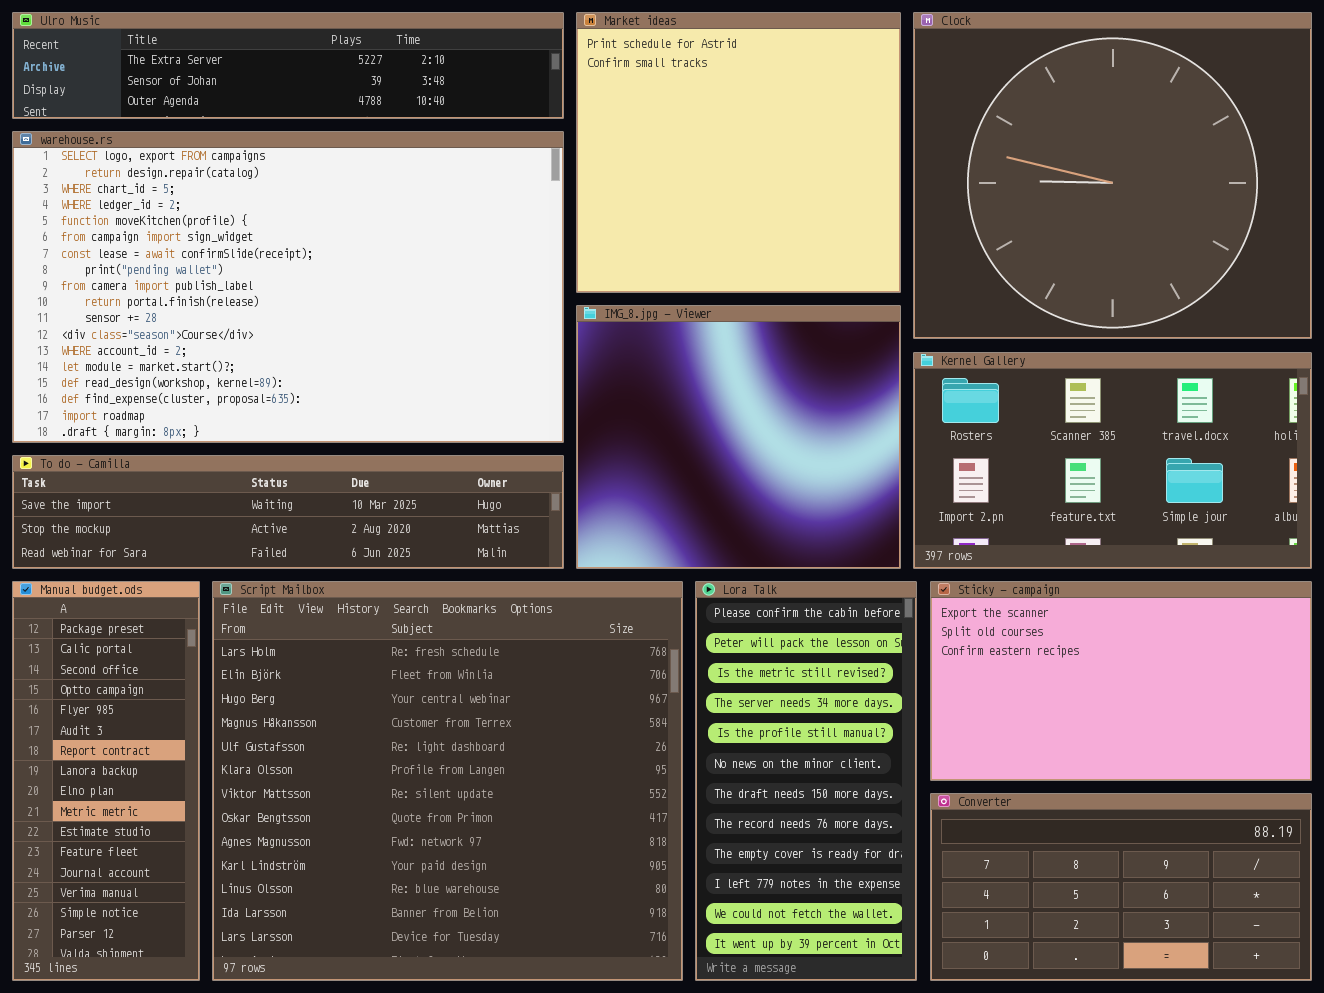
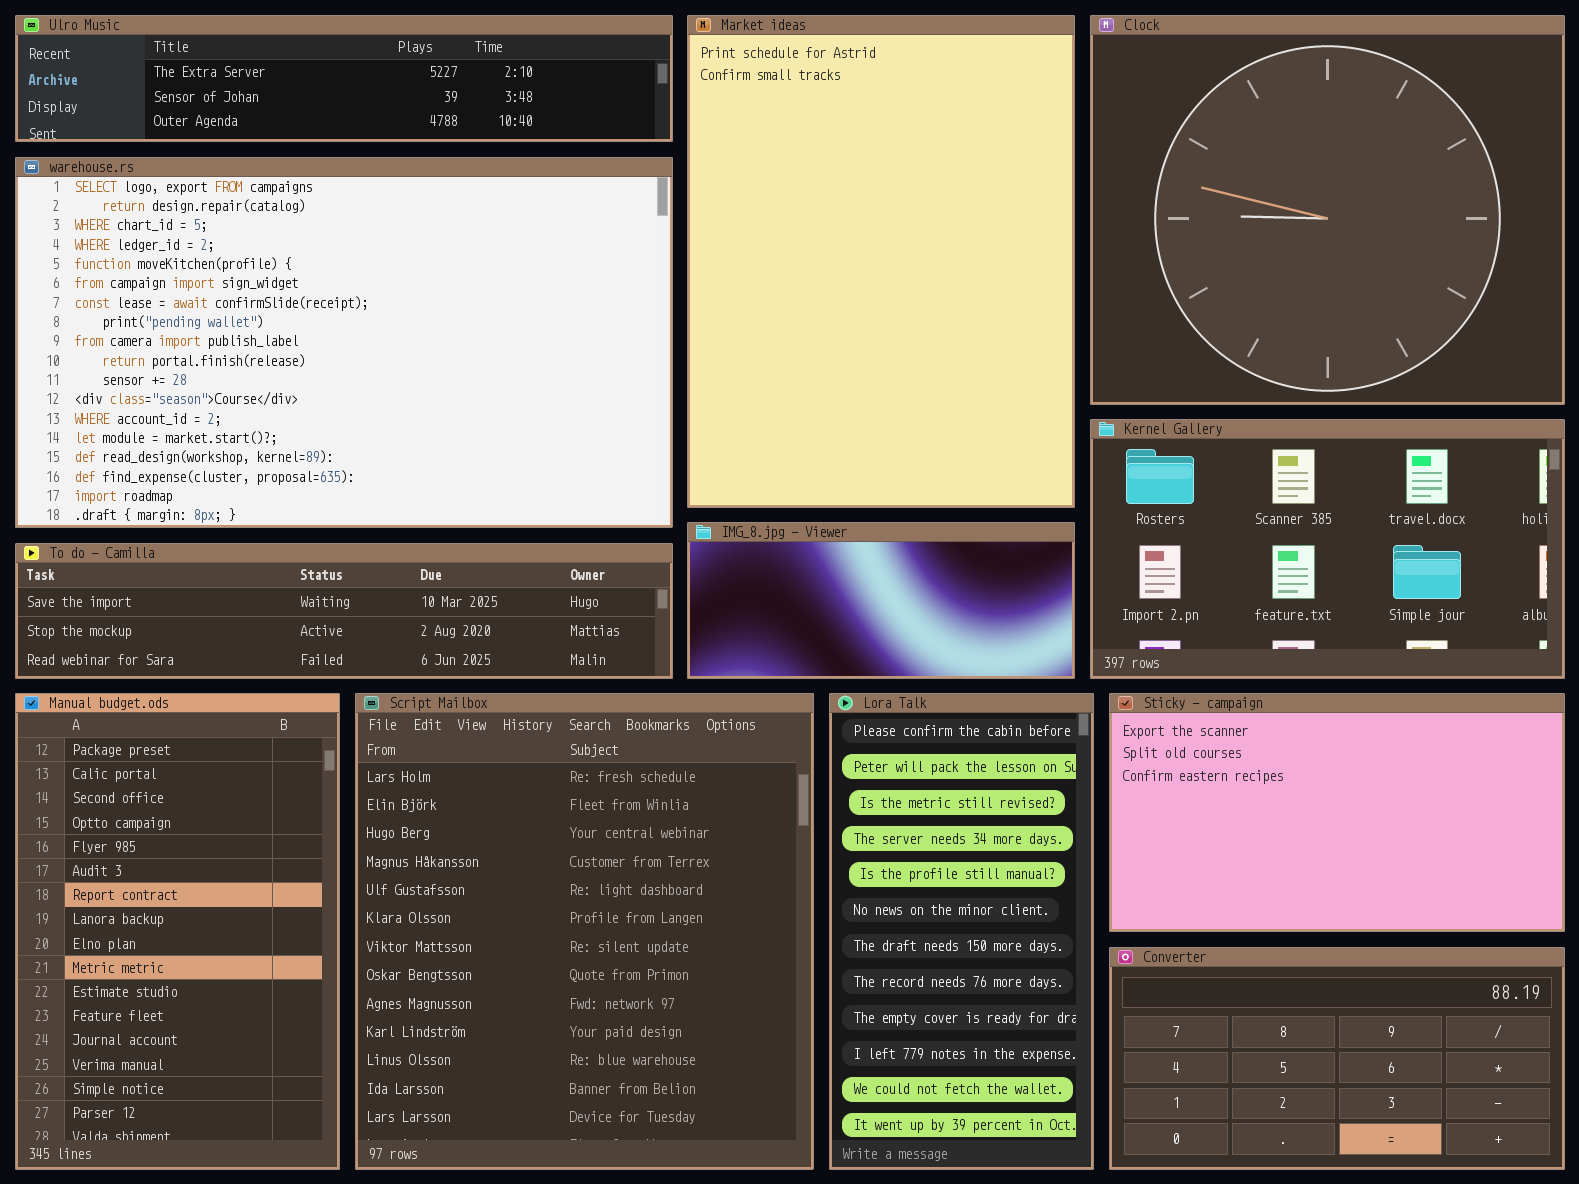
Market ideas: [576,12,901,293] -> [687,15,1075,508], resized
IMG_8.jpg - Viewer: [576,305,901,569] -> [687,522,1075,679], resized
Manual budget.ods: [12,581,200,981] -> [15,693,340,1170], resized
Script Mailbox: [212,581,683,981] -> [355,693,814,1170], resized

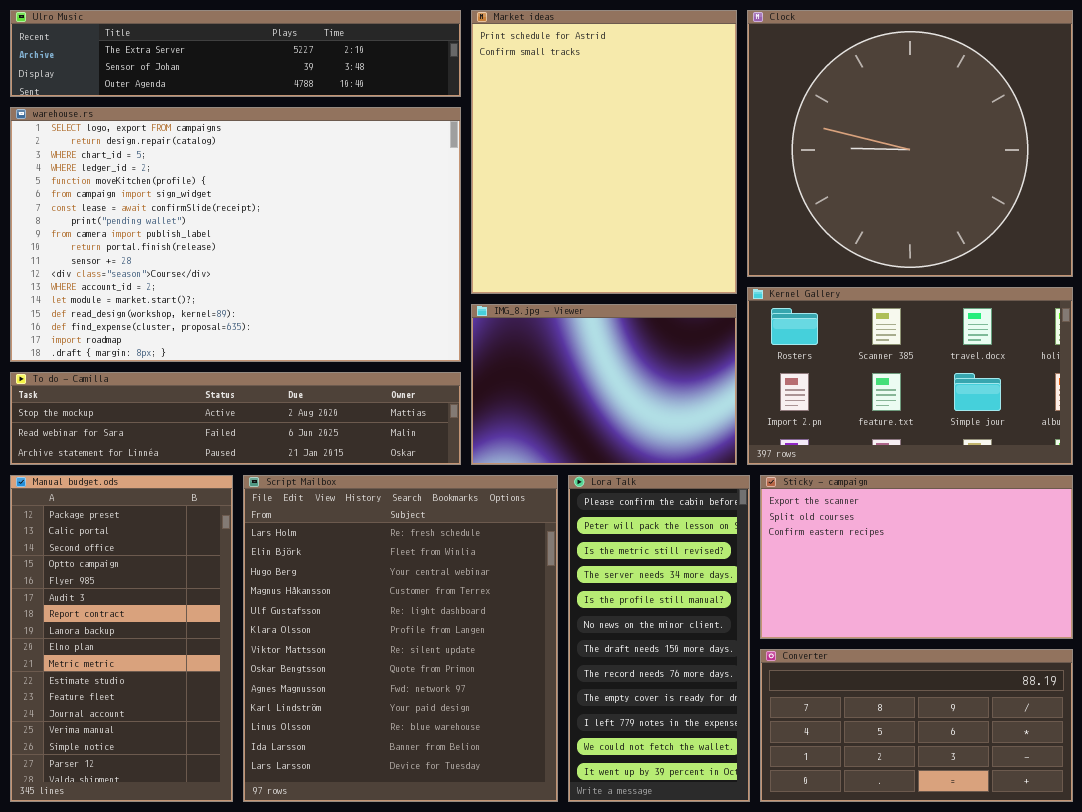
Market ideas: [687,15,1075,508] -> [471,10,737,294], resized
IMG_8.jpg - Viewer: [687,522,1075,679] -> [471,304,737,465], resized
To do - Camilla: [15,543,673,679] -> [10,372,461,465], scrolled down 1 row

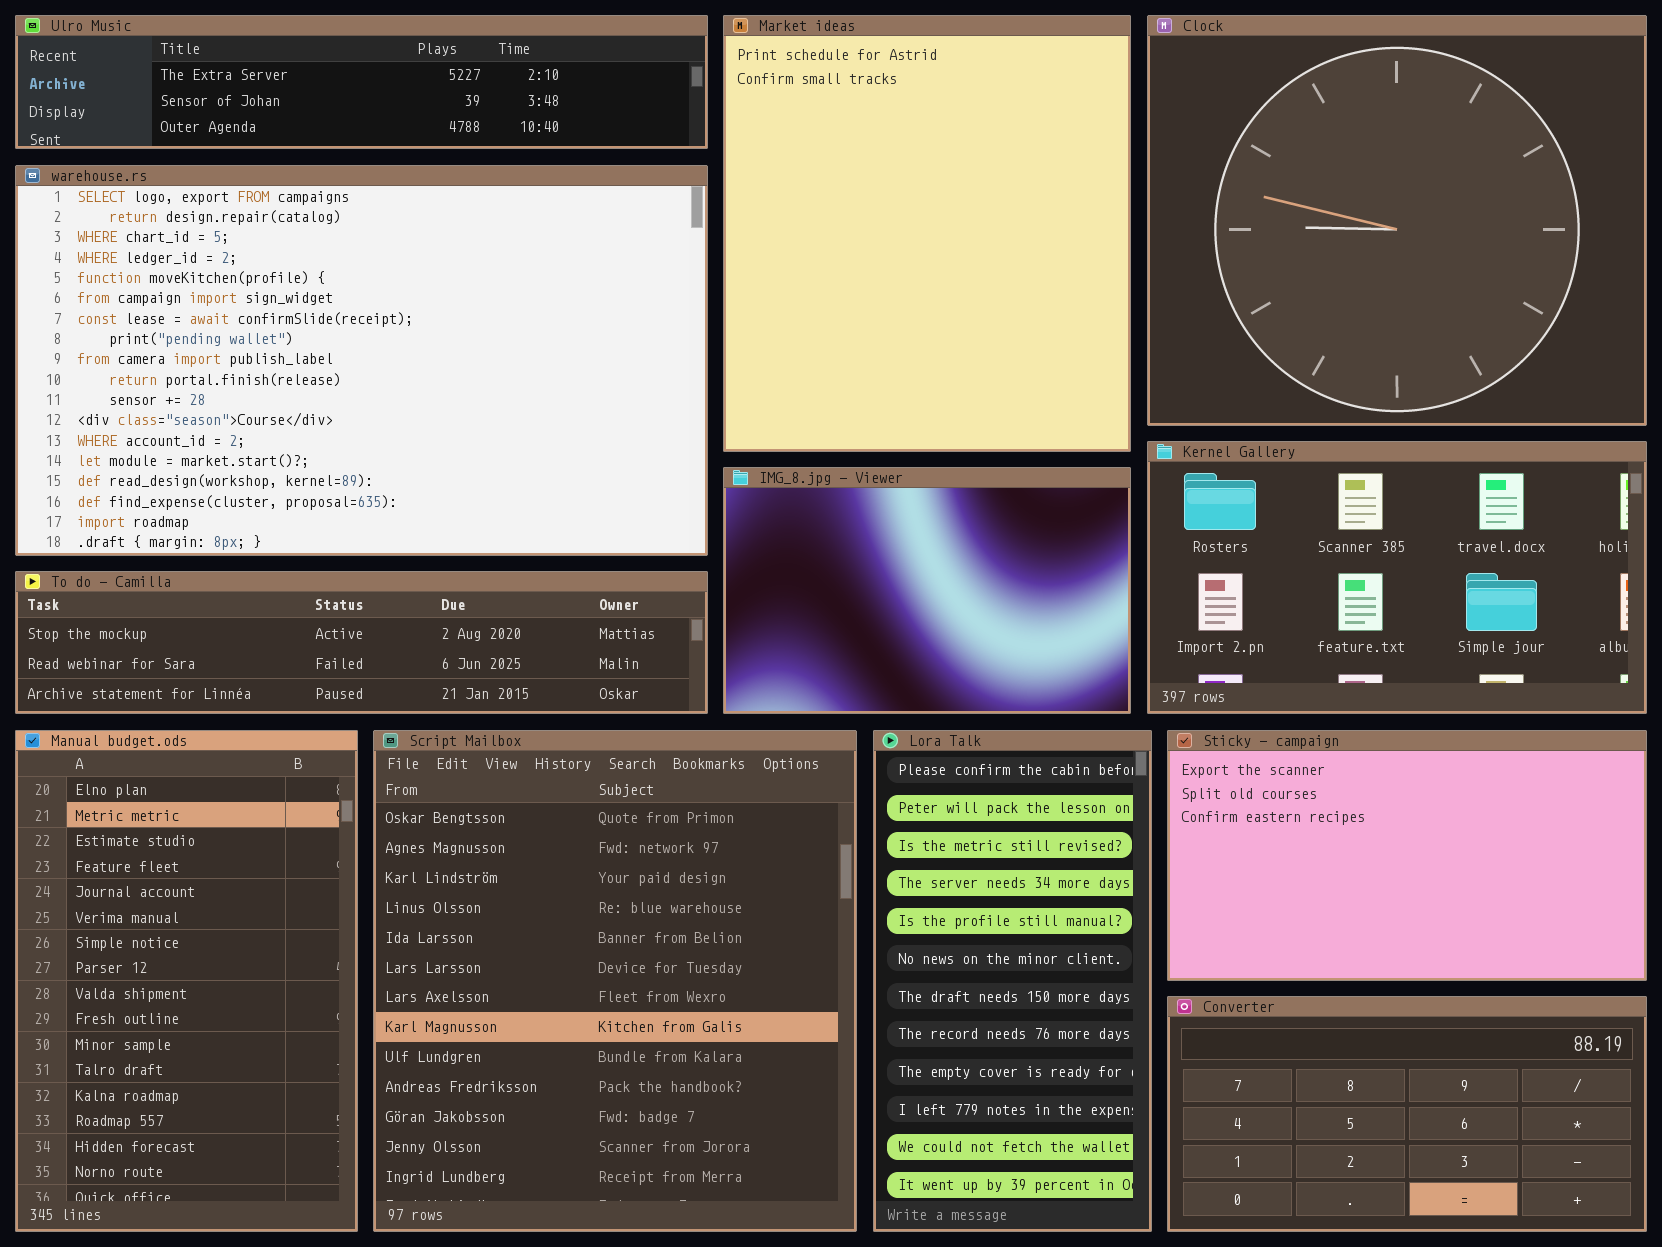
Manual budget.ods: [10,475,233,802] -> [15,730,358,1232], scrolled down 8 rows
Script Mailbox: [243,475,558,802] -> [373,730,857,1232], scrolled down 7 rows

